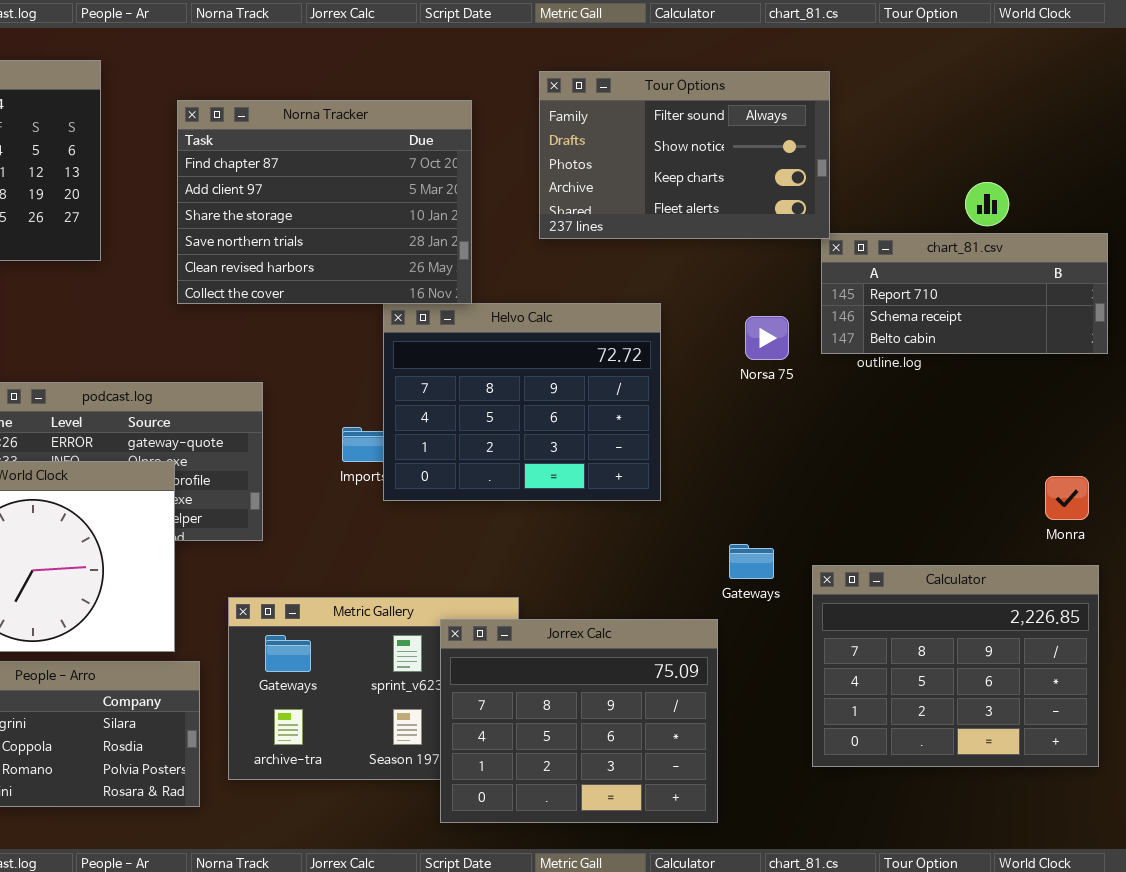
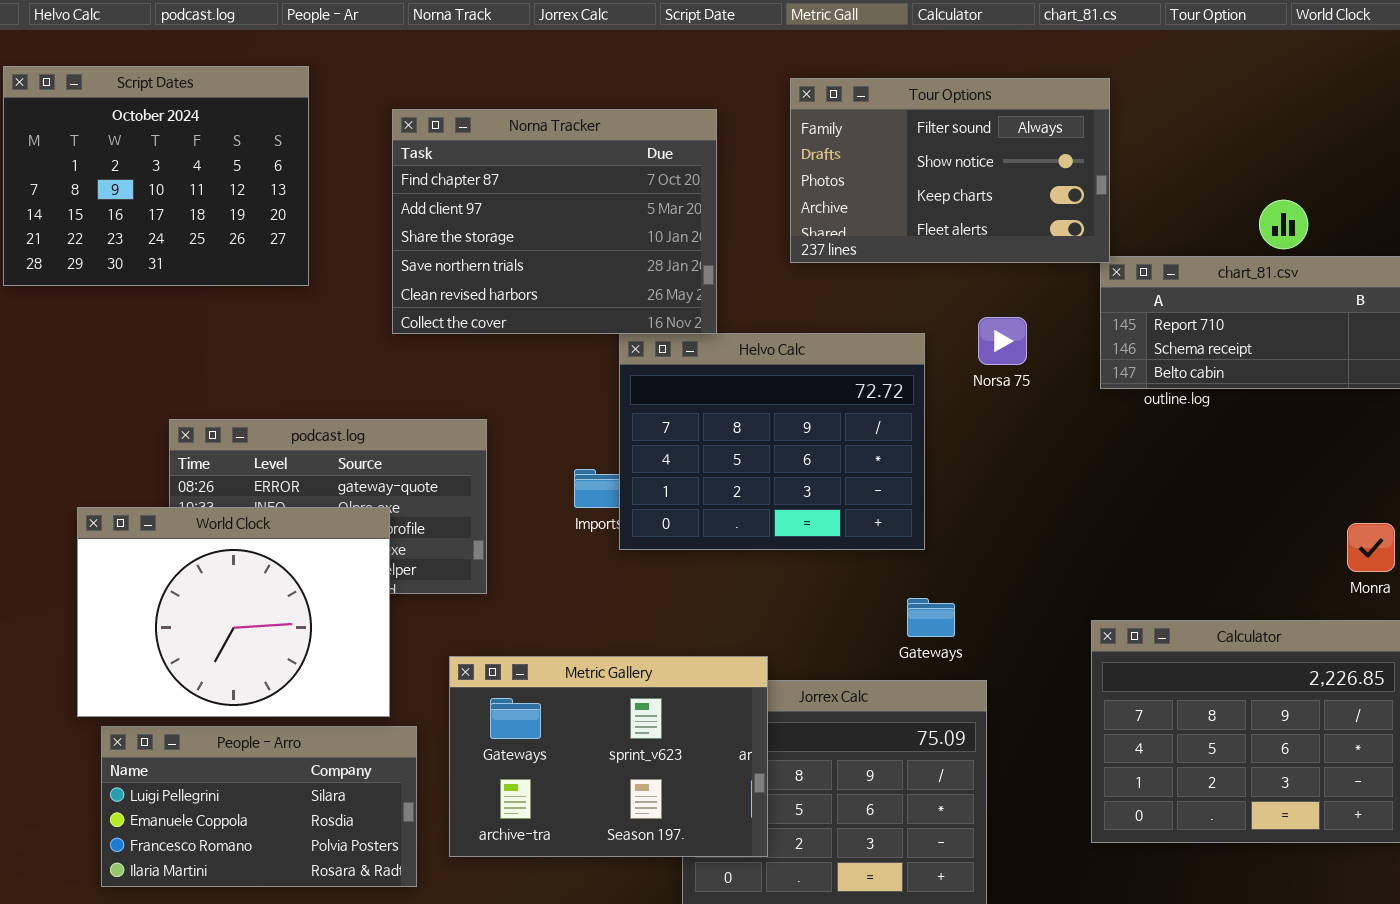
Norsa 75: [745,316,789,360] -> [978,317,1027,365], moved
Gateways: [729,544,774,579] -> [907,598,955,637], moved
Metric Gallery: [228,597,519,780] -> [449,656,768,857], raised

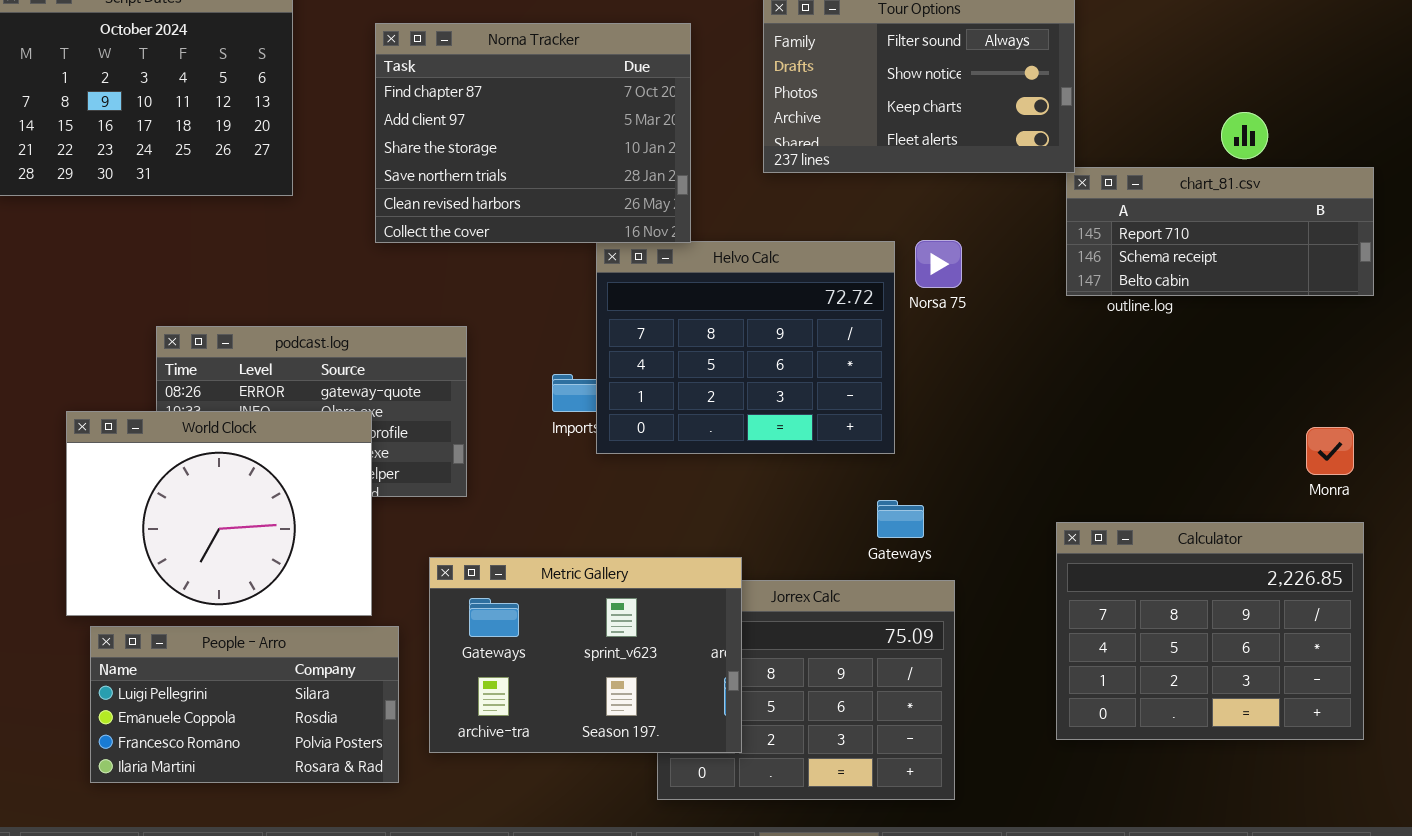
Norsa 75: [978,317,1027,365] -> [915,240,962,288], moved

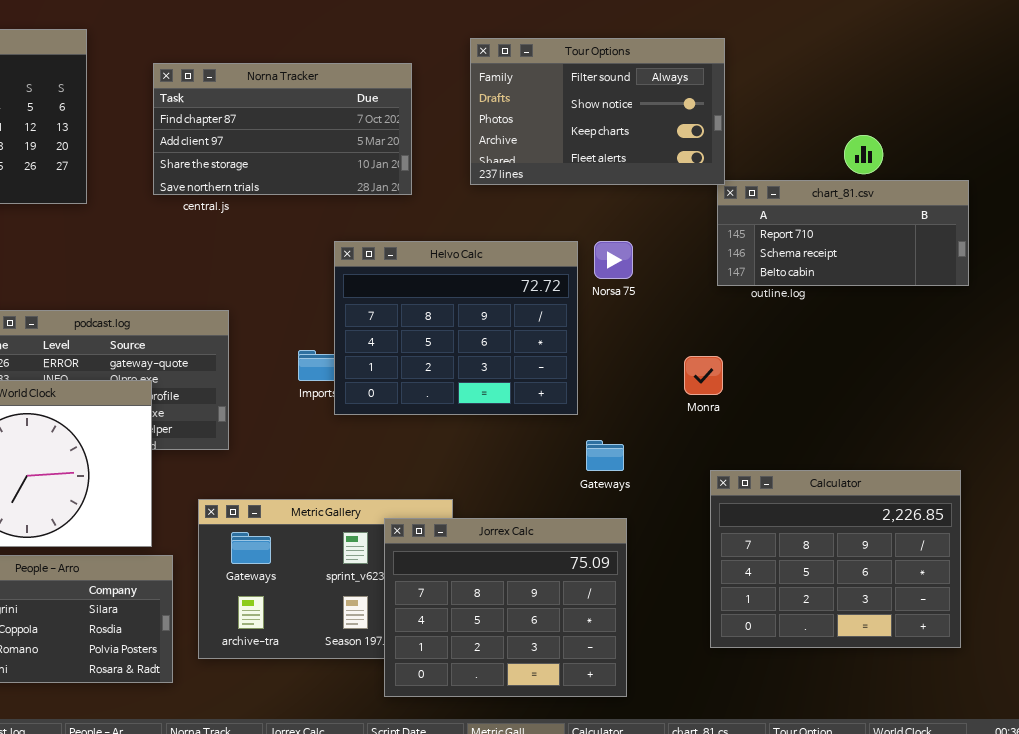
Norna Tracker: [375,23,691,243] -> [153,63,412,195], resized
Monra: [1306,427,1354,475] -> [684,356,723,395], moved
Gateways: [877,500,924,538] -> [586,440,624,471], moved
Jorrex Calc: [657,580,955,800] -> [384,518,627,697], raised

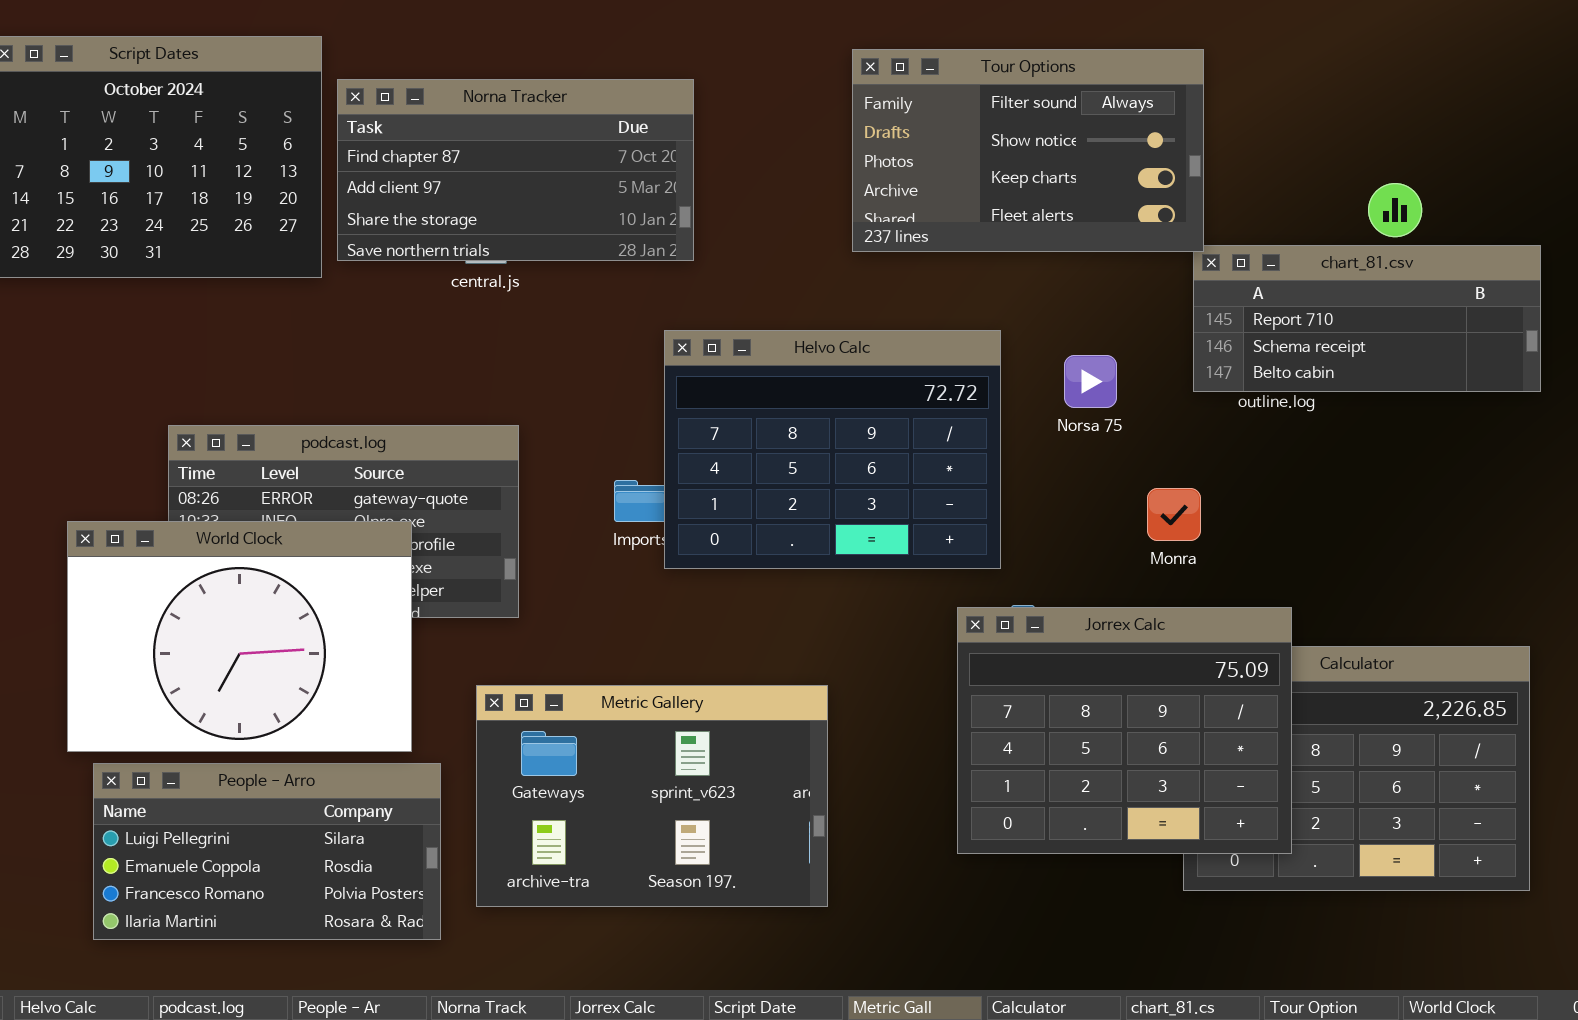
Norna Tracker: [153,63,412,195] -> [337,79,694,261], moved
Norsa 75: [594,241,633,279] -> [1064,355,1117,408], moved
Jorrex Calc: [384,518,627,697] -> [957,607,1292,854], moved

